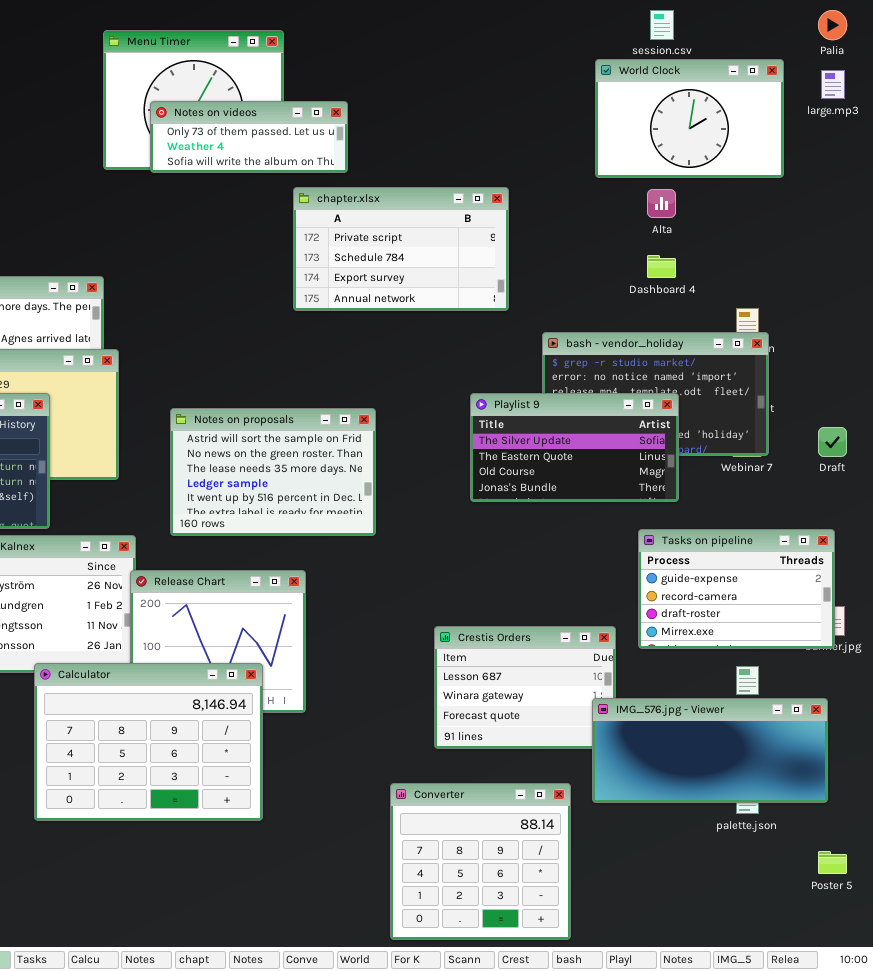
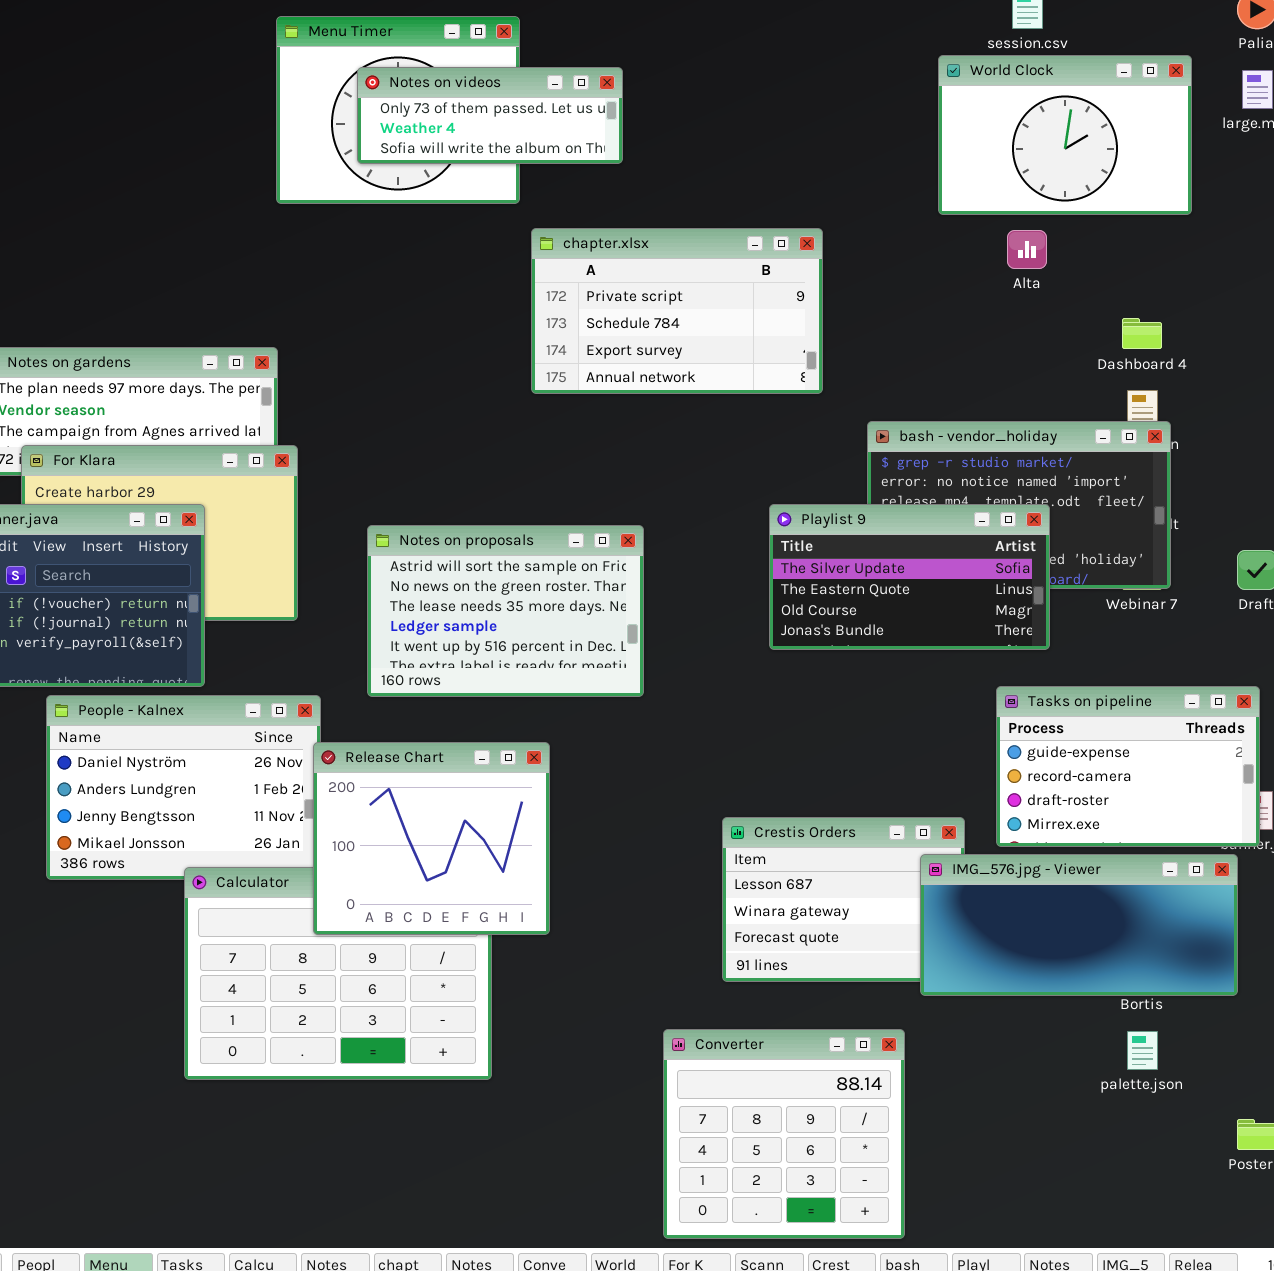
Notes on videos: [150,101,348,173] -> [357,67,623,164], moved
Dashboard 4: [647,255,676,278] -> [1122,318,1162,349], moved
Release Chart: [130,570,306,713] -> [313,742,550,935], raised
IMG_576.jpg - Viewer: [592,698,828,803] -> [920,854,1238,996], moved

